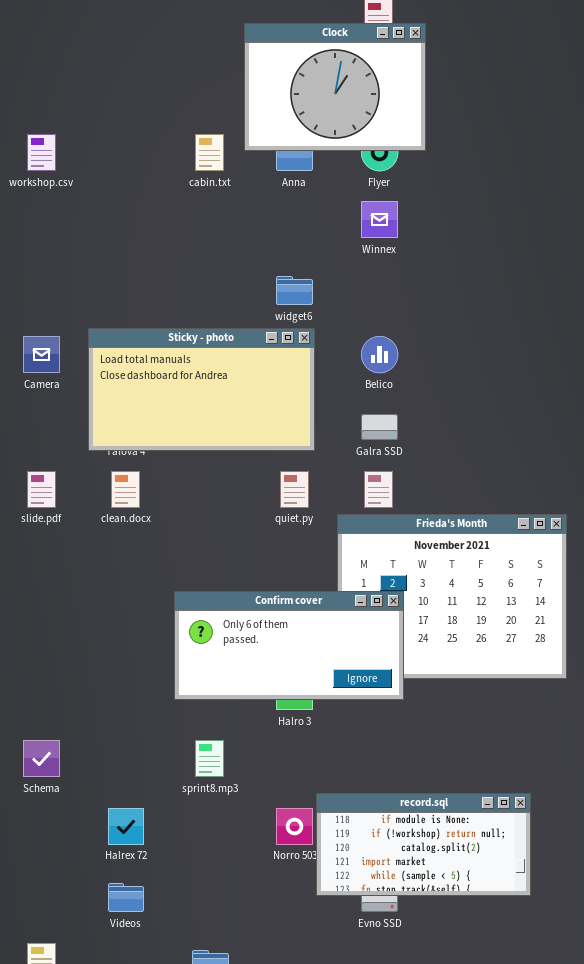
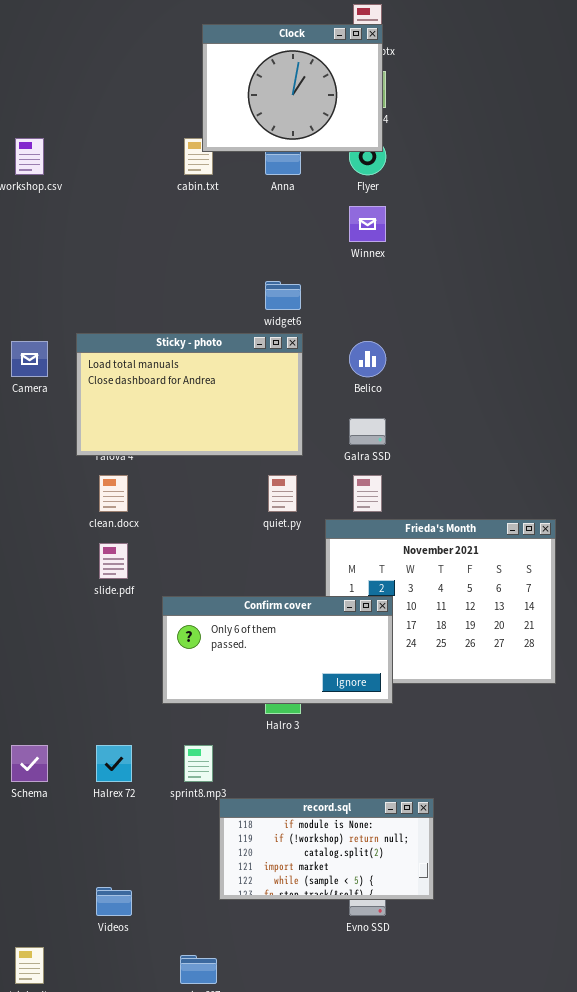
Clock: [244,23,426,151] -> [202,24,383,152], moved
slide.pdf: [27,471,56,508] -> [99,543,128,579], moved
record.sql: [316,793,531,896] -> [219,798,434,900], moved
Halrex 72: [108,808,144,845] -> [96,745,132,782], moved

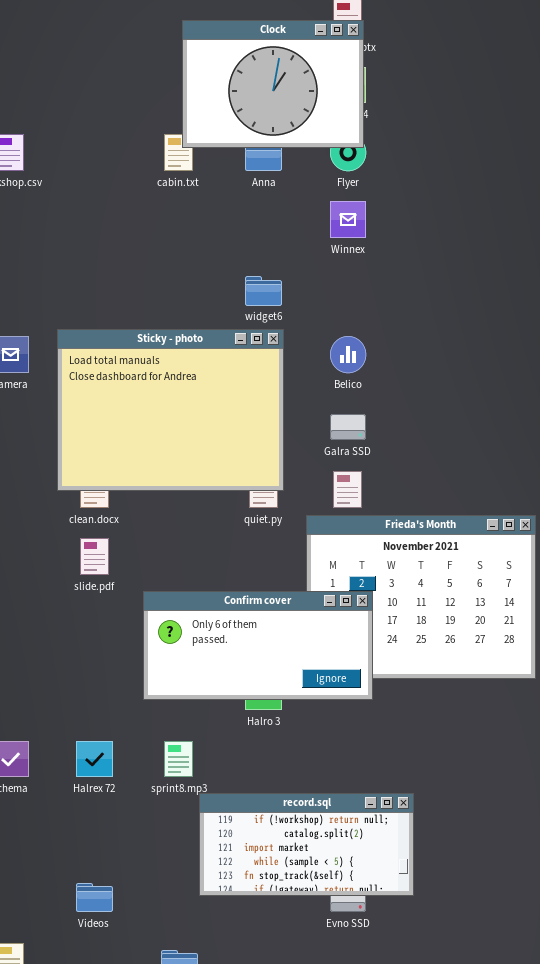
Sticky - photo: [76,333,303,456] -> [57,329,284,491], resized
record.sql: [219,798,434,900] -> [199,793,414,896], scrolled down 1 row

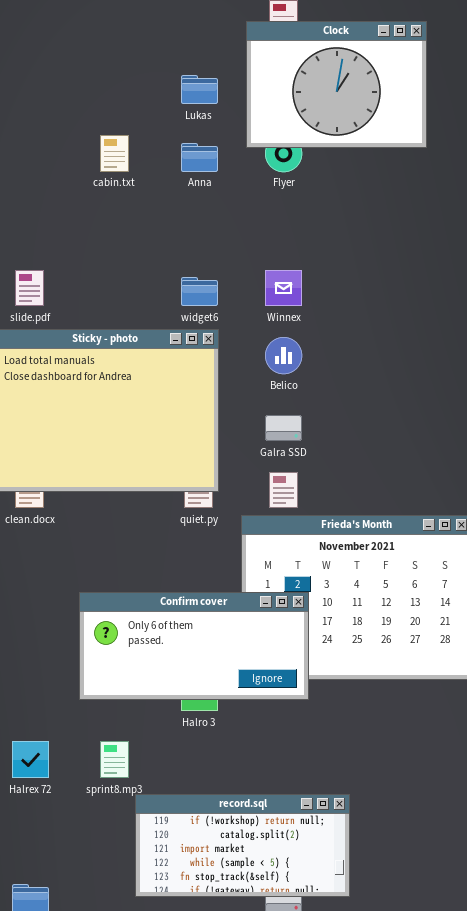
Clock: [182,20,364,148] -> [246,21,427,148], moved
Winnex: [330,201,366,238] -> [265,270,302,306], moved
slide.pdf: [80,538,109,575] -> [15,270,44,306], moved

